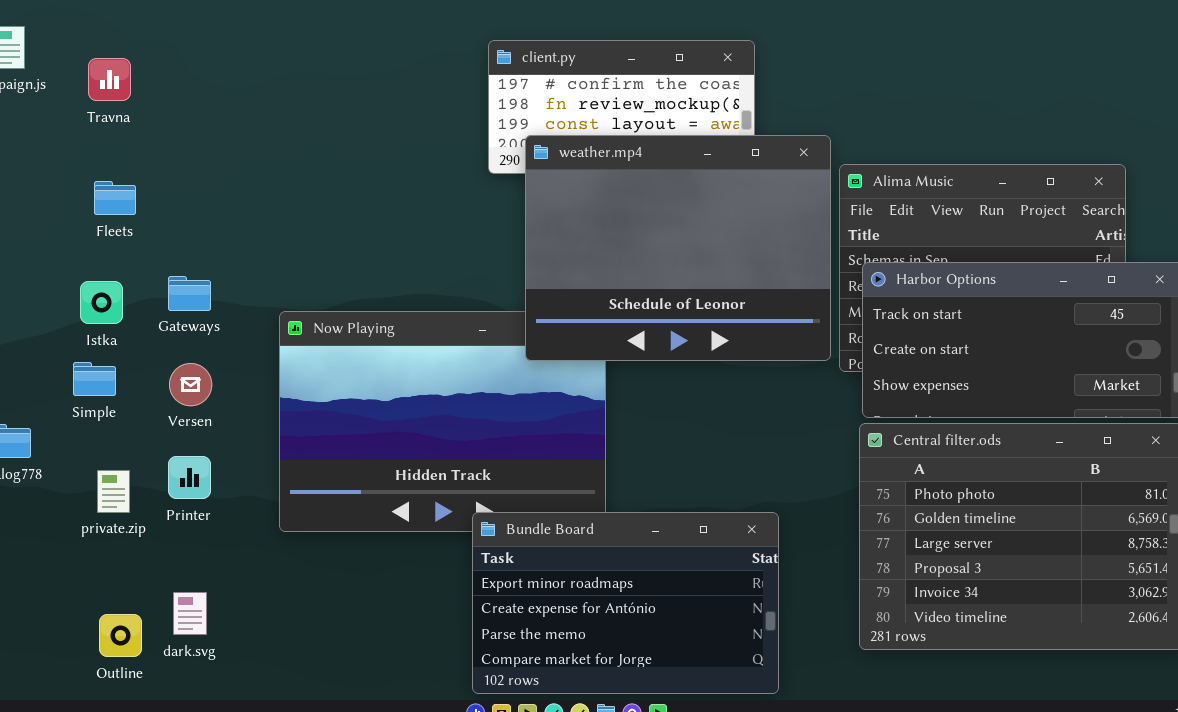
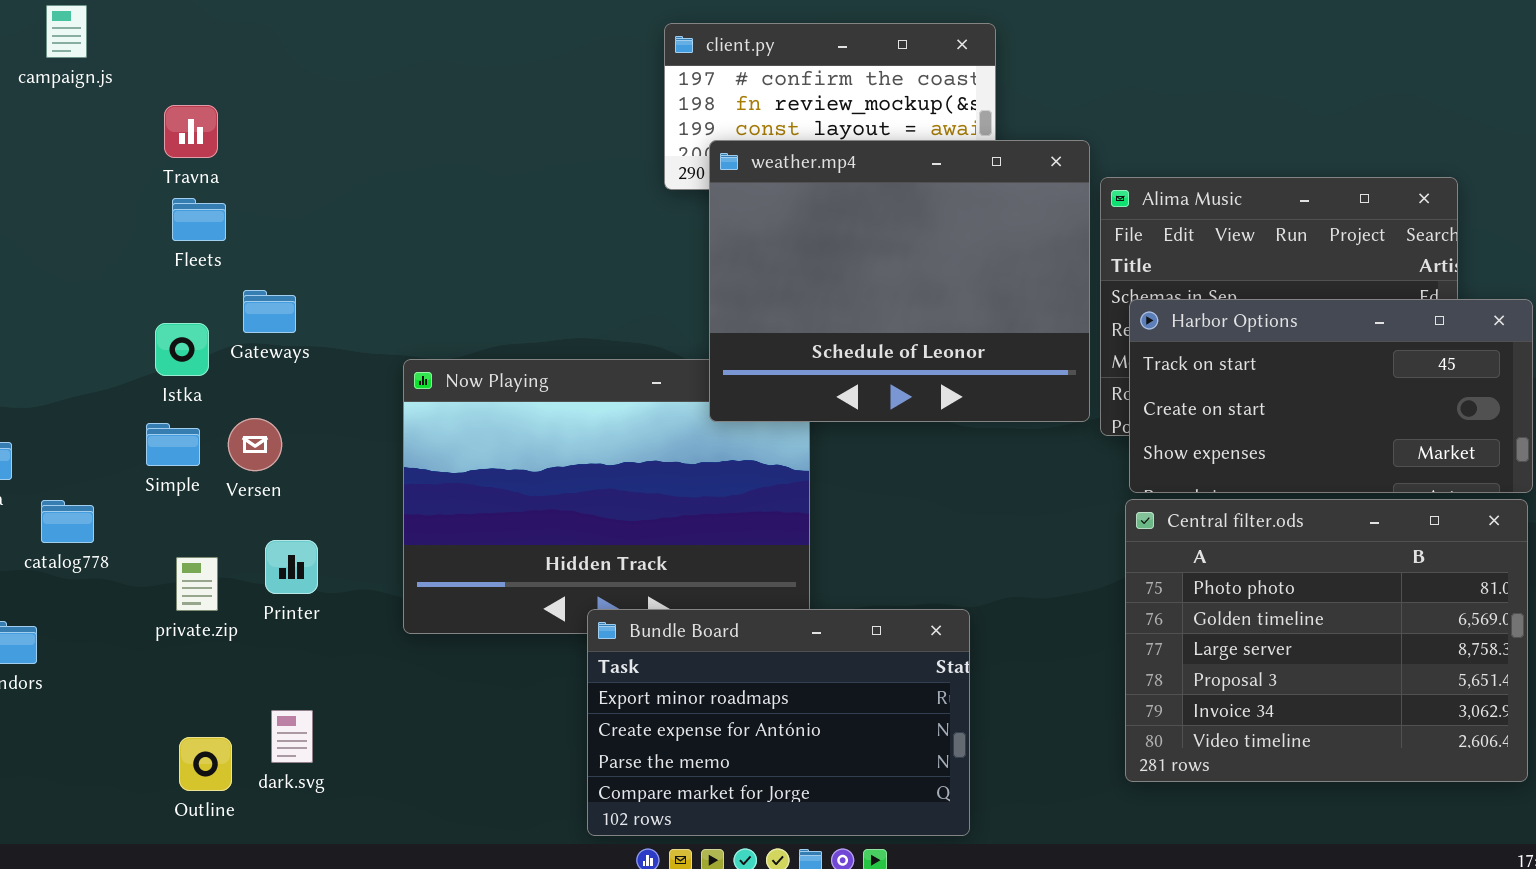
Travna: [88,58,131,101] -> [164,105,218,158], moved
Gateways: [168,276,211,311] -> [243,290,296,333], moved
Versen: [169,363,212,406] -> [228,418,282,471], moved
Bundle Board: [472,512,779,694] -> [587,609,970,836], moved

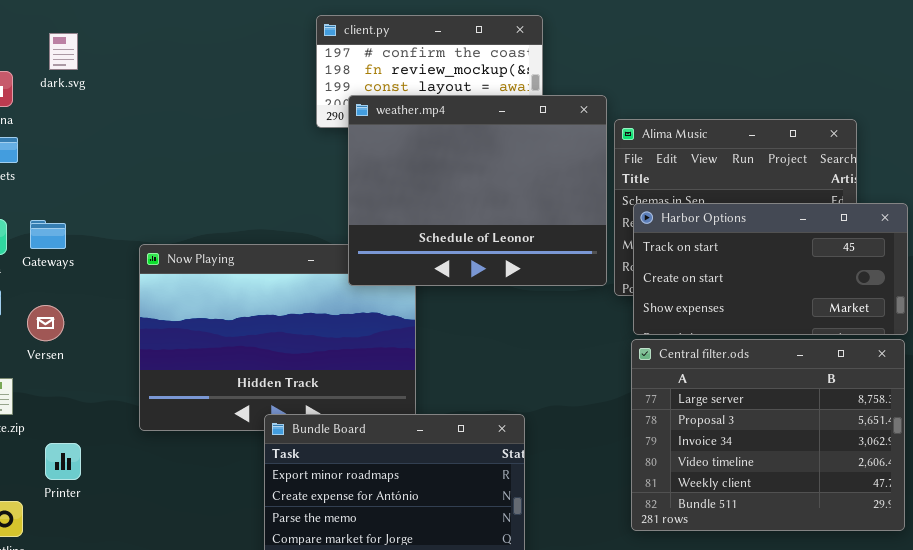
Gateways: [243,290,296,333] -> [30,220,66,249], moved
Versen: [228,418,282,471] -> [27,305,64,341], moved
Central filter.ods: [1125,499,1528,782] -> [631,339,905,531], scrolled down 2 rows
Printer: [265,540,318,594] -> [45,443,81,480], moved
dark.svg: [271,710,313,763] -> [49,33,78,70], moved

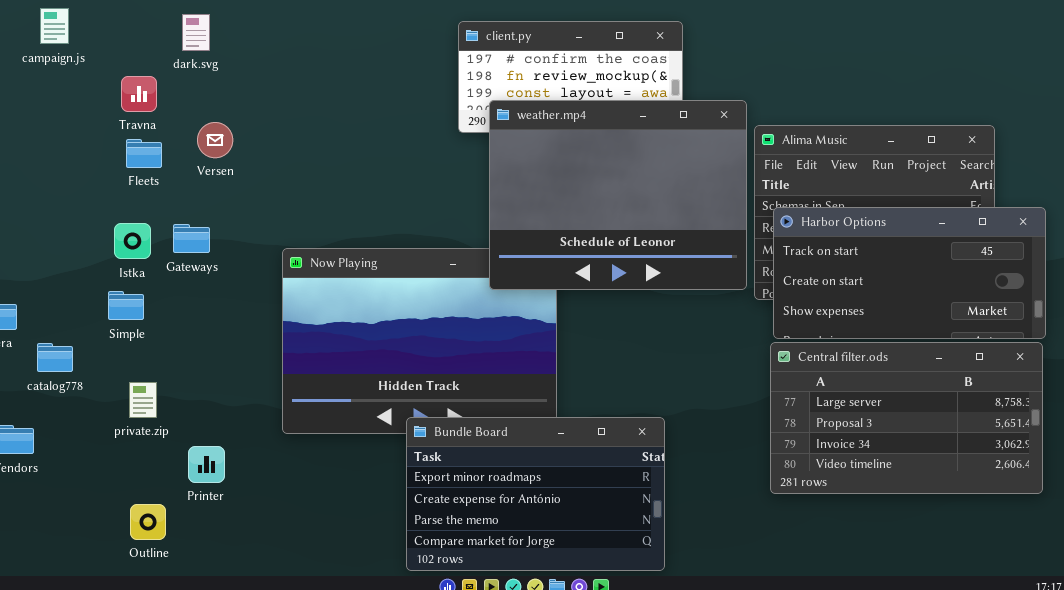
dark.svg: [49,33,78,70] -> [182,14,210,51], moved
Versen: [27,305,64,341] -> [197,122,233,158], moved
Central filter.ods: [631,339,905,531] -> [770,342,1043,494], resized

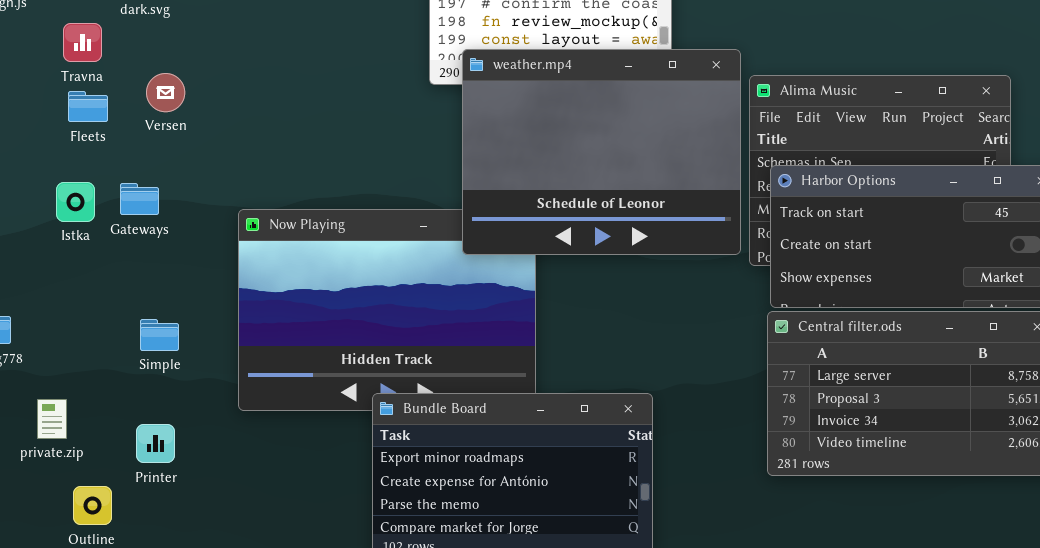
Simple: [108,291,144,320] -> [140,319,179,351], moved
private.zip: [129,382,157,418] -> [37,399,67,439], moved

